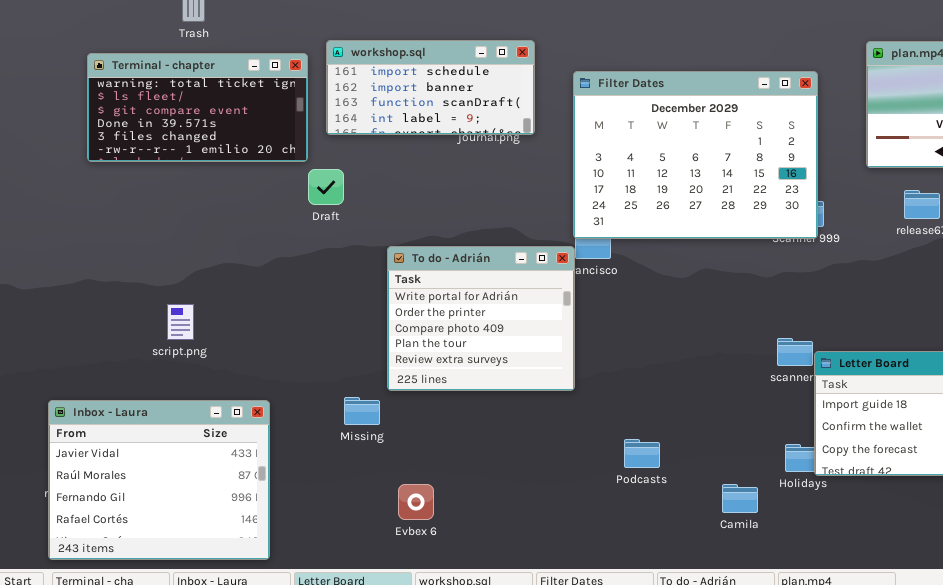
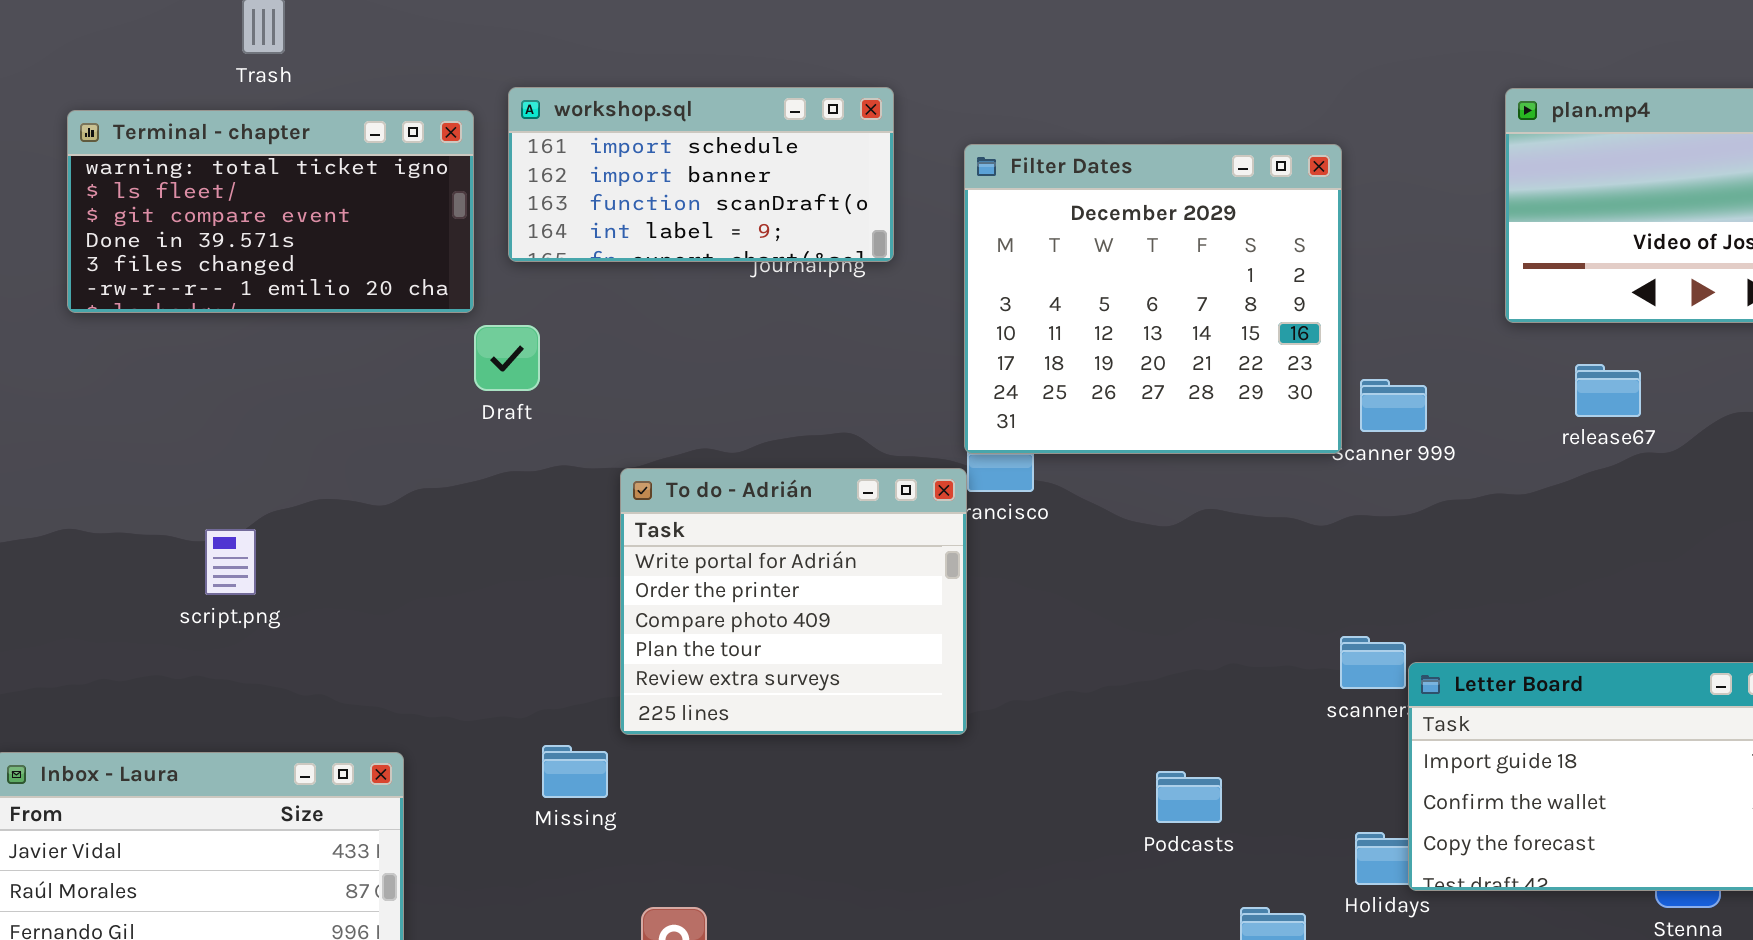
Filter Dates: [573,71,818,239] -> [964,144,1342,454], resized
script.png: [167,304,194,340] -> [205,529,256,595], moved
Podcasts: [624,439,660,468] -> [1156,771,1222,823], moved

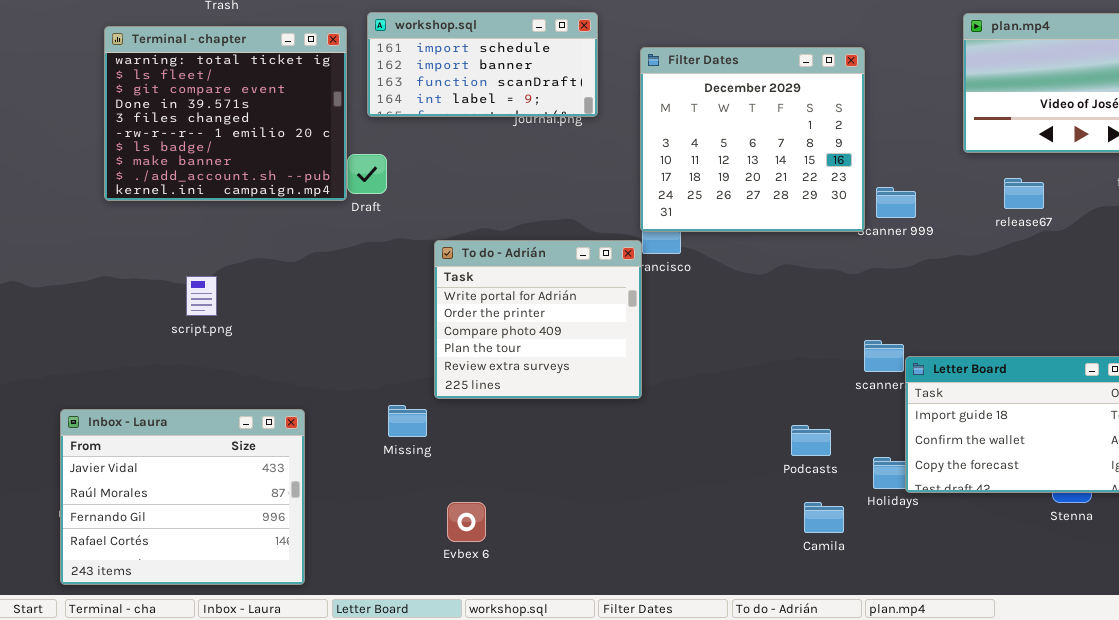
Terminal - chapter: [67,110,474,313] -> [104,26,347,201], resized
Podcasts: [1156,771,1222,823] -> [791,425,831,456], moved

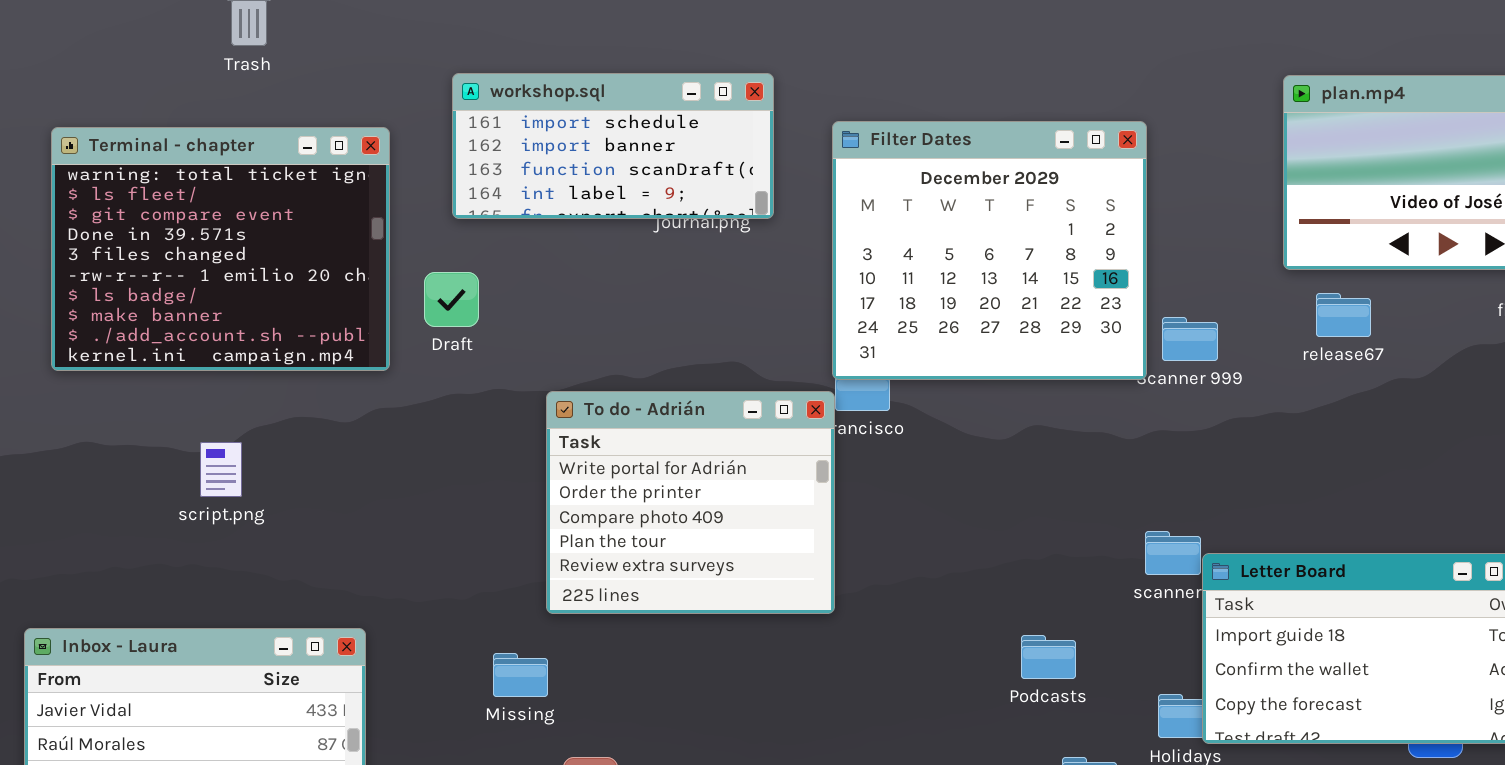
Terminal - chapter: [104,26,347,201] -> [51,127,390,371], moved
release67: [1004,178,1044,209] -> [1316,293,1371,337], moved
Missing: [388,405,427,437] -> [493,653,548,697], moved
Podcasts: [791,425,831,456] -> [1021,635,1076,679], moved

